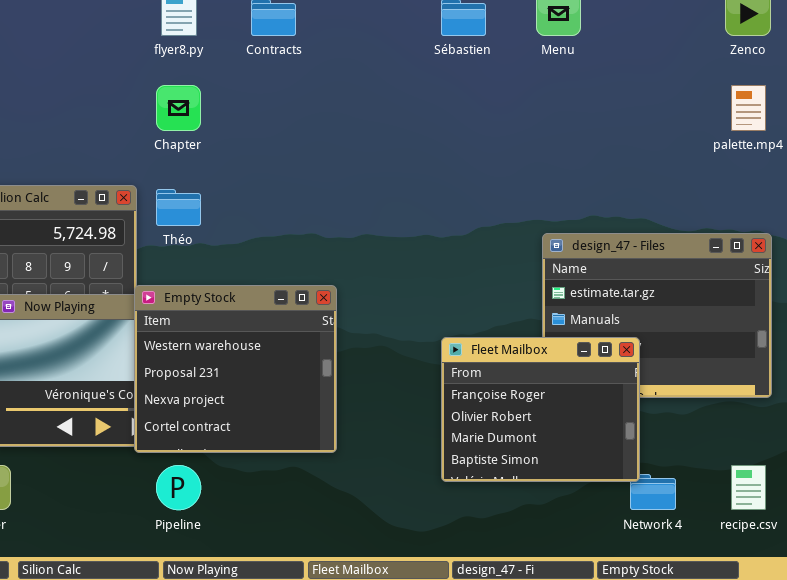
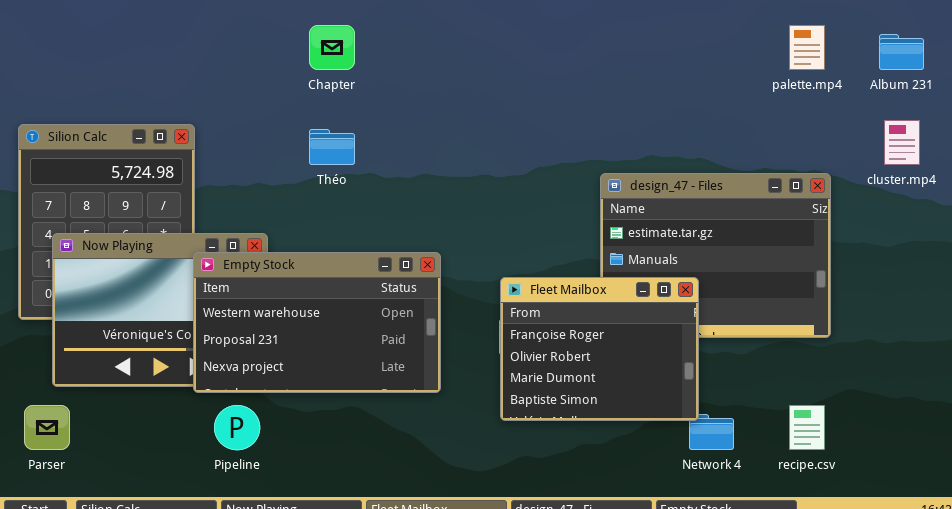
Chapter: [156,85,201,131] -> [309,25,355,70], moved
Théo: [156,189,201,226] -> [309,129,355,165], moved
Empty Stock: [134,285,337,453] -> [193,252,441,393], resized

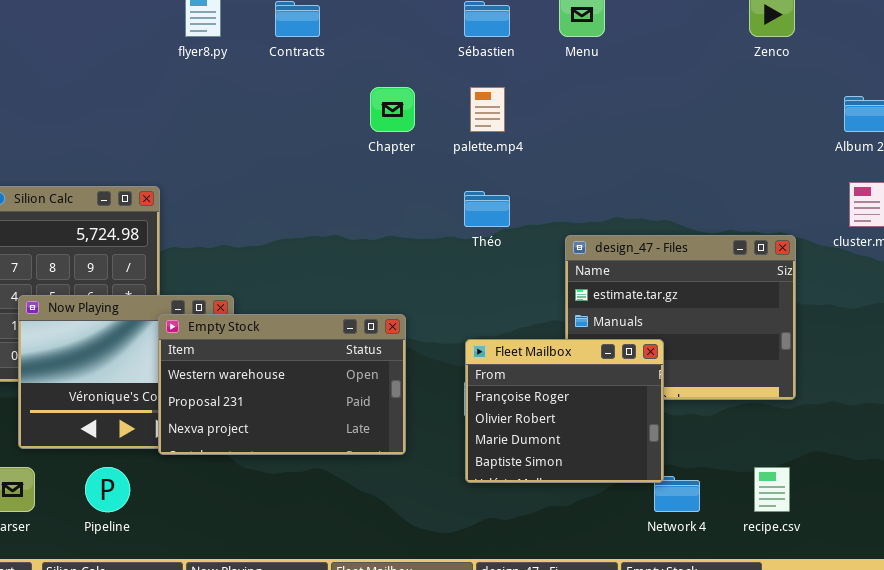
Chapter: [309,25,355,70] -> [370,87,415,132], moved
palette.mp4: [789,25,825,70] -> [470,87,505,132], moved
Théo: [309,129,355,165] -> [464,191,510,227], moved
Pipeline: [214,405,260,450] -> [85,467,130,512], moved

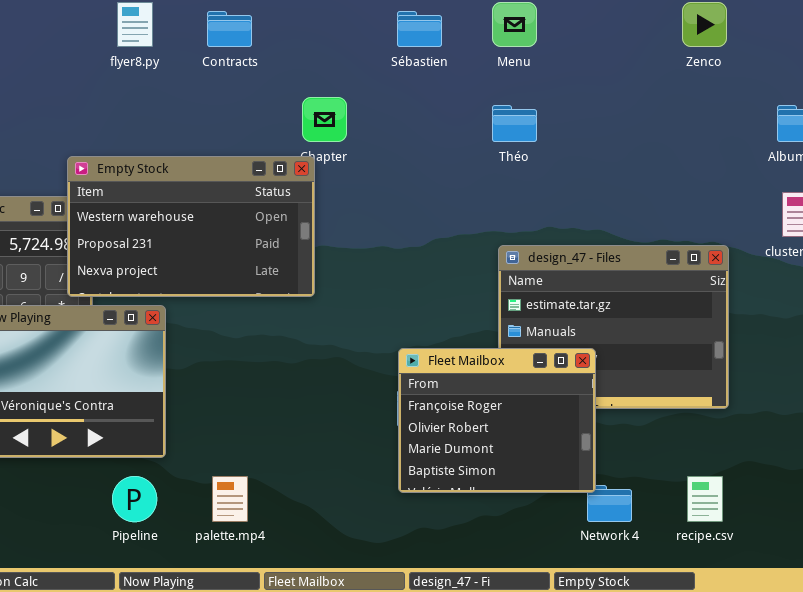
palette.mp4: [470,87,505,132] -> [212,476,248,522], moved
Théo: [464,191,510,227] -> [492,105,537,142], moved
Empty Stock: [158,314,406,455] -> [67,156,315,297], moved
Pipeline: [85,467,130,512] -> [112,476,157,522], moved

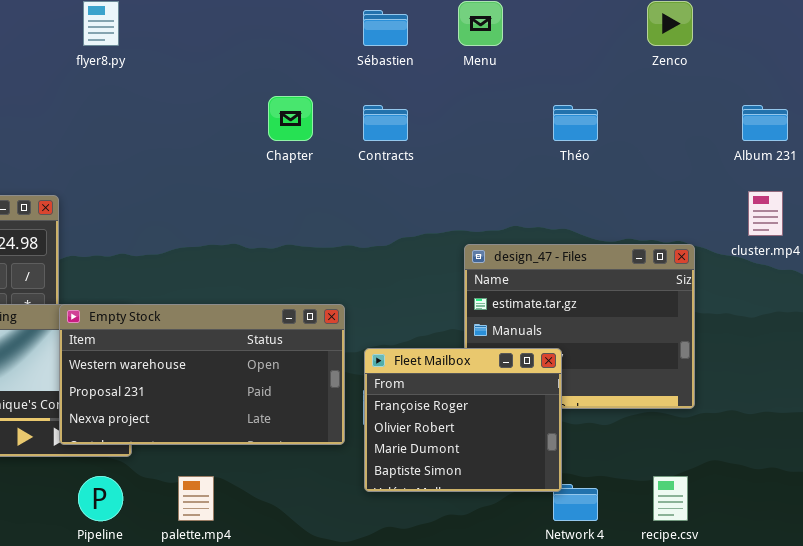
Contracts: [207,11,252,47] -> [363,105,408,141], moved
Théo: [492,105,537,142] -> [553,105,598,141], moved
Empty Stock: [67,156,315,297] -> [59,304,345,445], moved, resized

